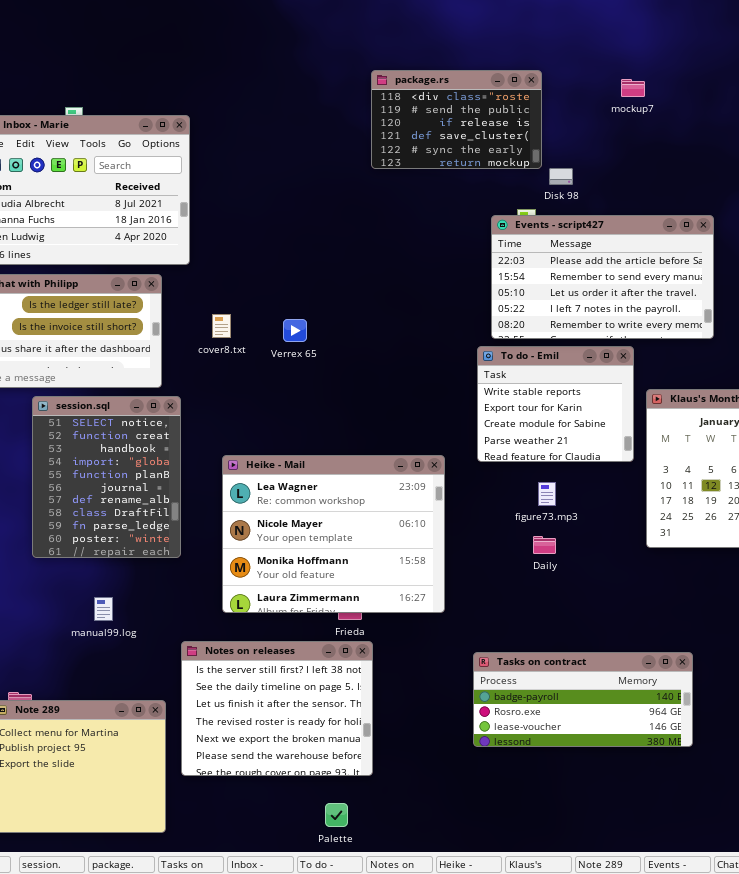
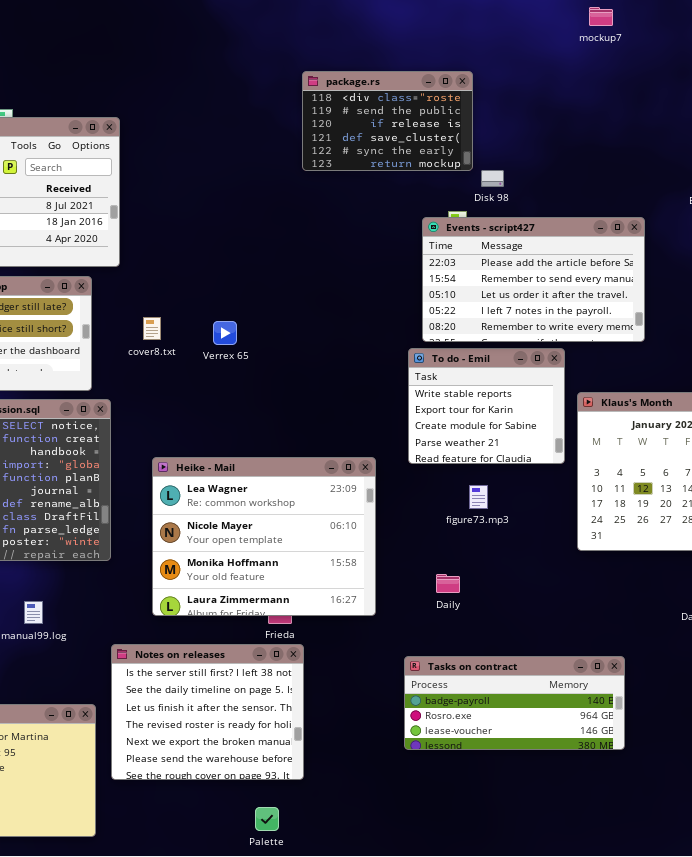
mockup7: [621,79,645,97] -> [589,7,613,26], moved
Daily: [533,536,556,554] -> [436,574,460,593], moved

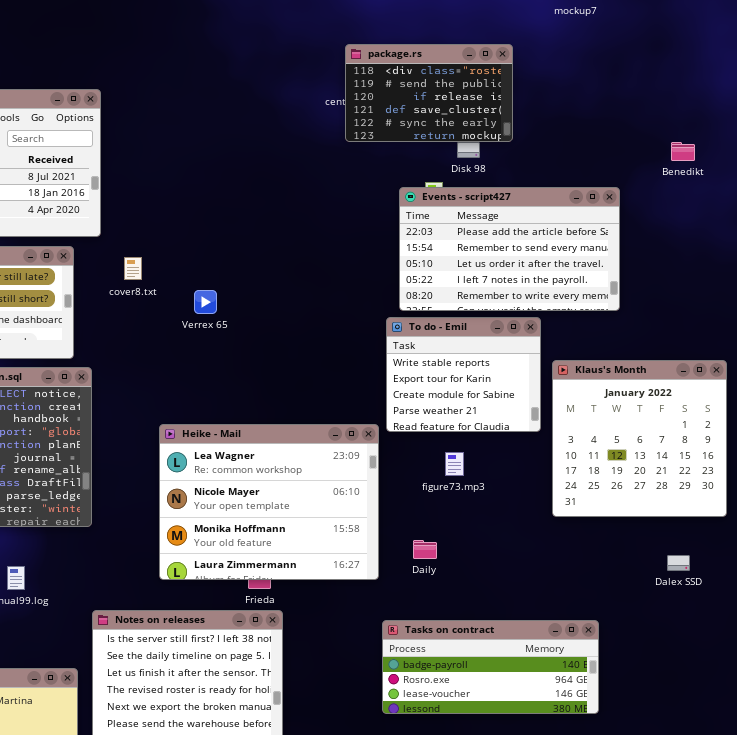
package.rs: [302,71,473,171] -> [345,44,513,142], moved
cover8.txt: [143,317,161,340] -> [124,257,142,280], moved
Heike - Mail: [152,457,376,616] -> [159,424,379,580], moved

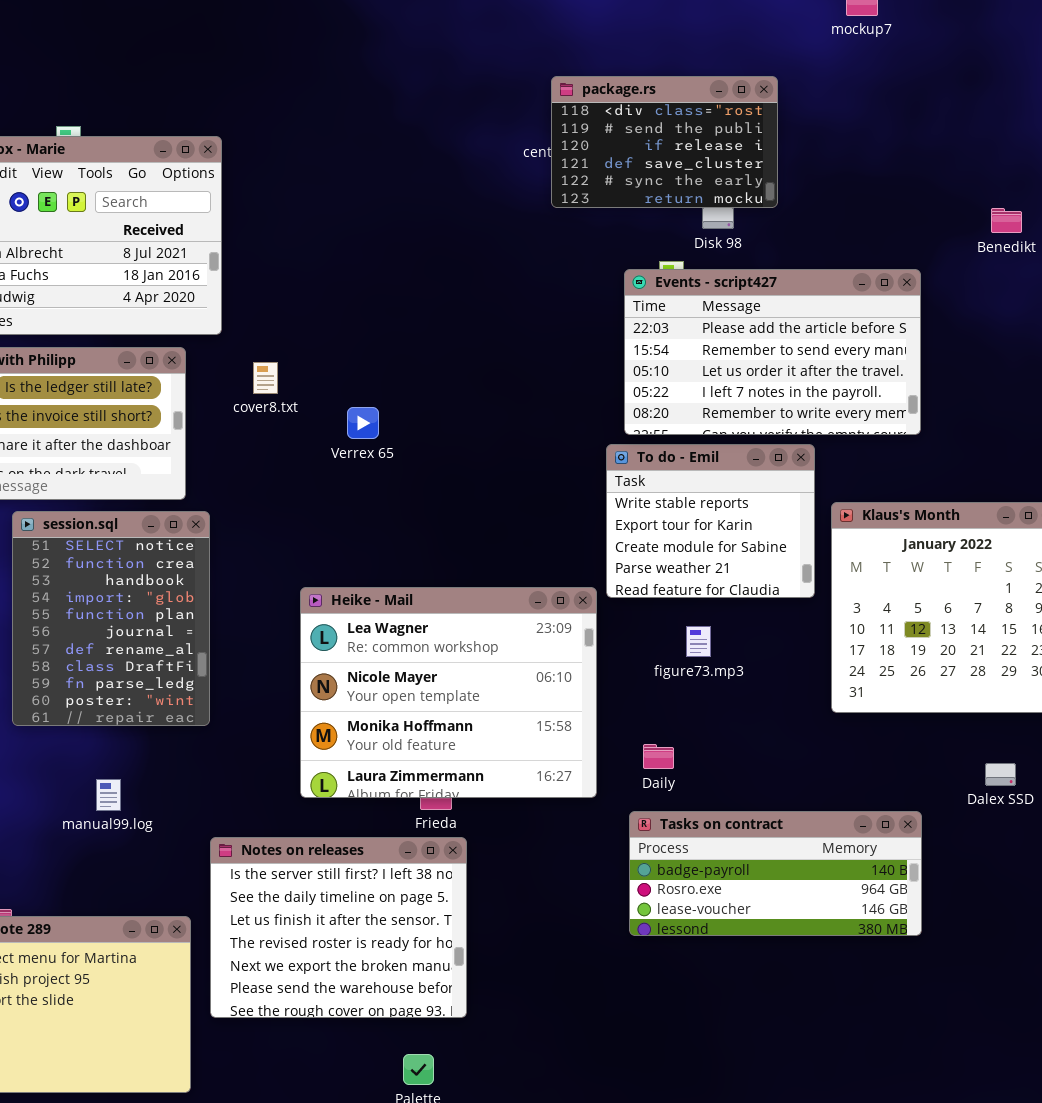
Tasks on contract: [382,620,599,714] -> [629,811,922,936], moved

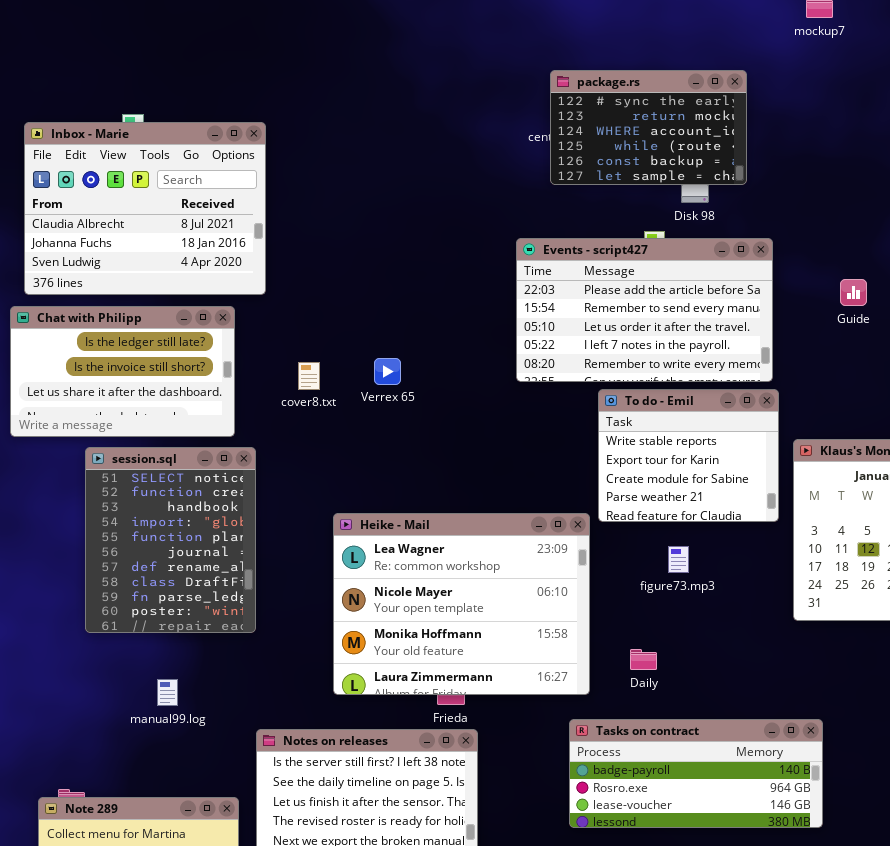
package.rs: [551,76,778,208] -> [550,70,747,185], scrolled down 4 rows
Events - script427: [624,269,921,435] -> [516,238,773,382], moved
cover8.txt: [253,362,278,394] -> [298,362,320,390], moved
Tasks on contract: [629,811,922,936] -> [569,719,823,828], moved

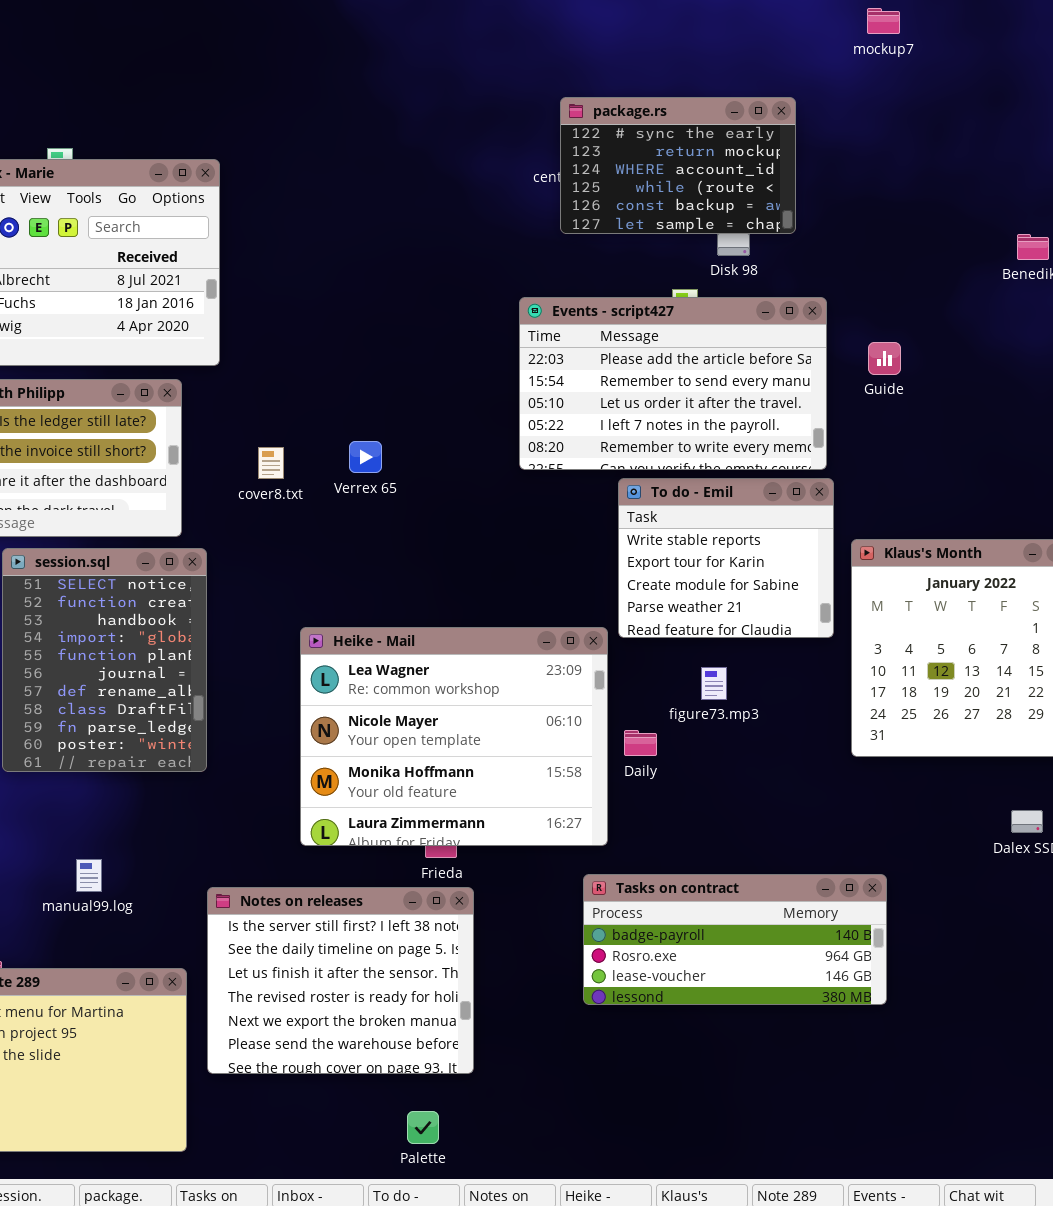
Guide: [840,279,867,306] -> [868,342,901,375], moved
Daily: [630,649,657,670] -> [624,730,657,756], moved
manual99.log: [157,679,178,706] -> [76,859,102,892], moved

